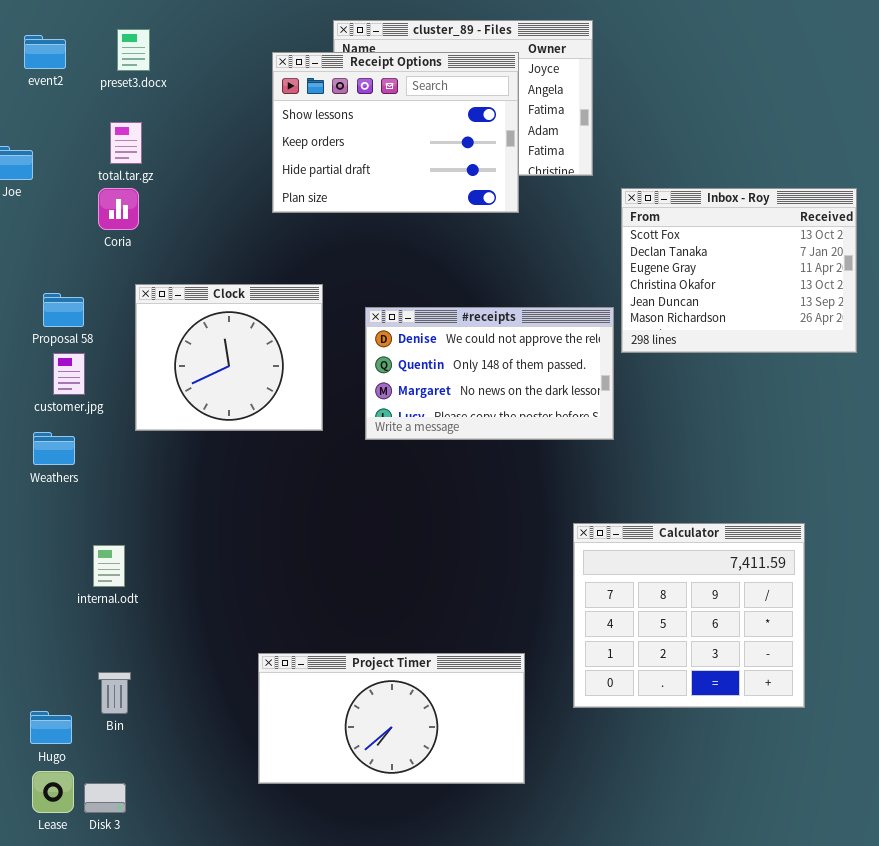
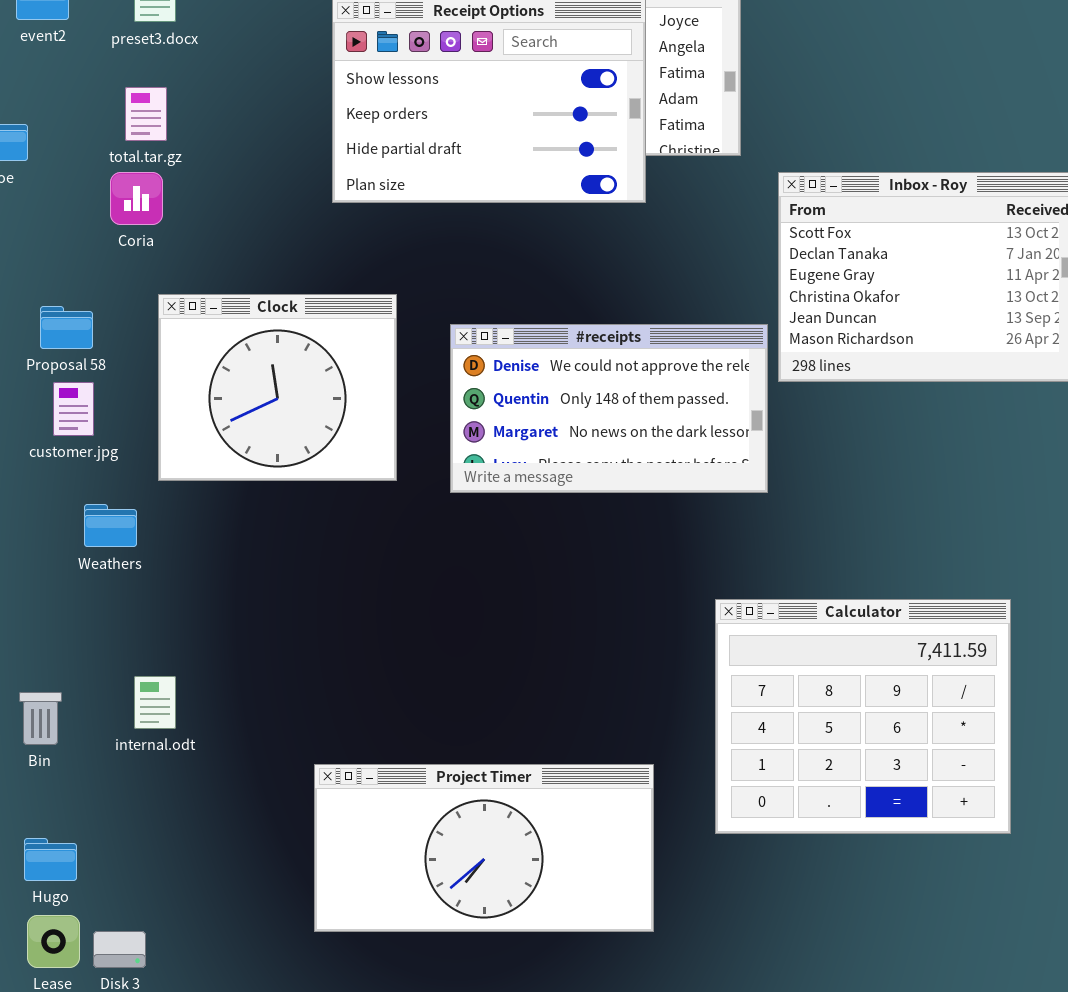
Weathers: [33,432,75,465] -> [84,504,137,547], moved
internal.odt: [93,545,125,587] -> [134,676,176,729], moved
Bin: [98,672,131,714] -> [19,692,62,745], moved

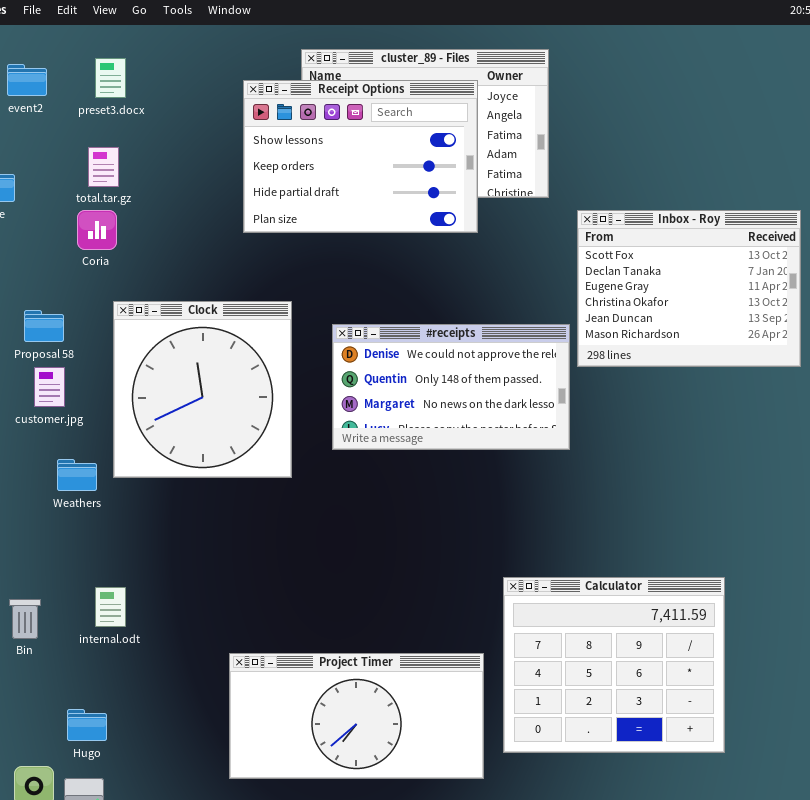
Clock: [158,294,397,481] -> [113,301,292,478], resized
Calculator: [715,599,1011,834] -> [503,577,725,753], moved
Hugo: [24,838,77,881] -> [67,709,107,741], moved

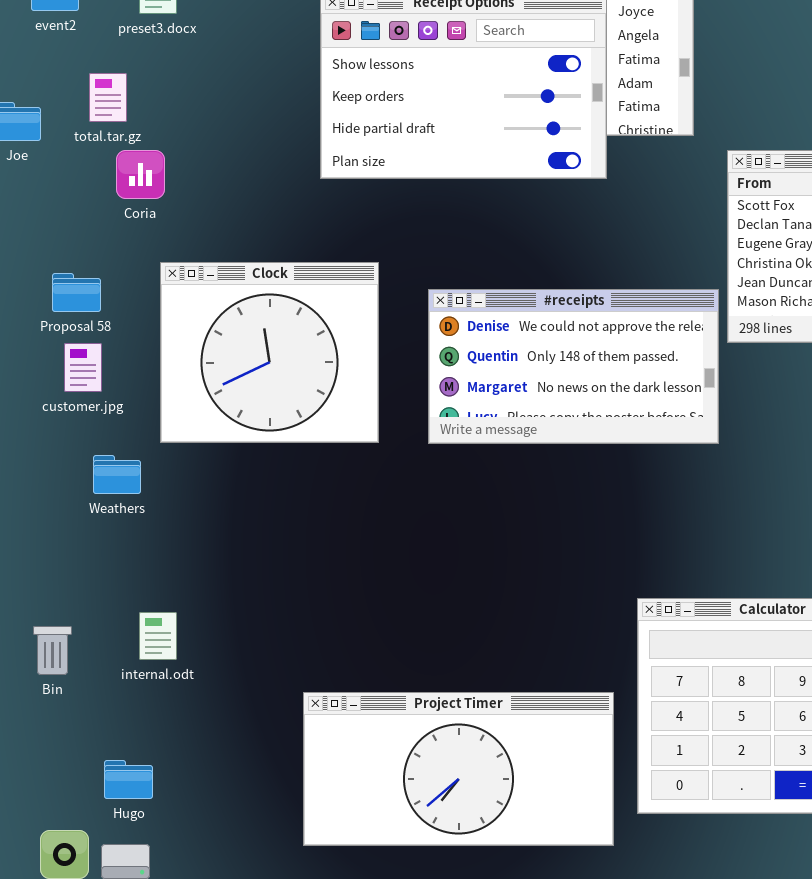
total.tar.gz: [88,147,119,187] -> [89,73,127,122], moved
Clock: [113,301,292,478] -> [160,262,379,443], resized

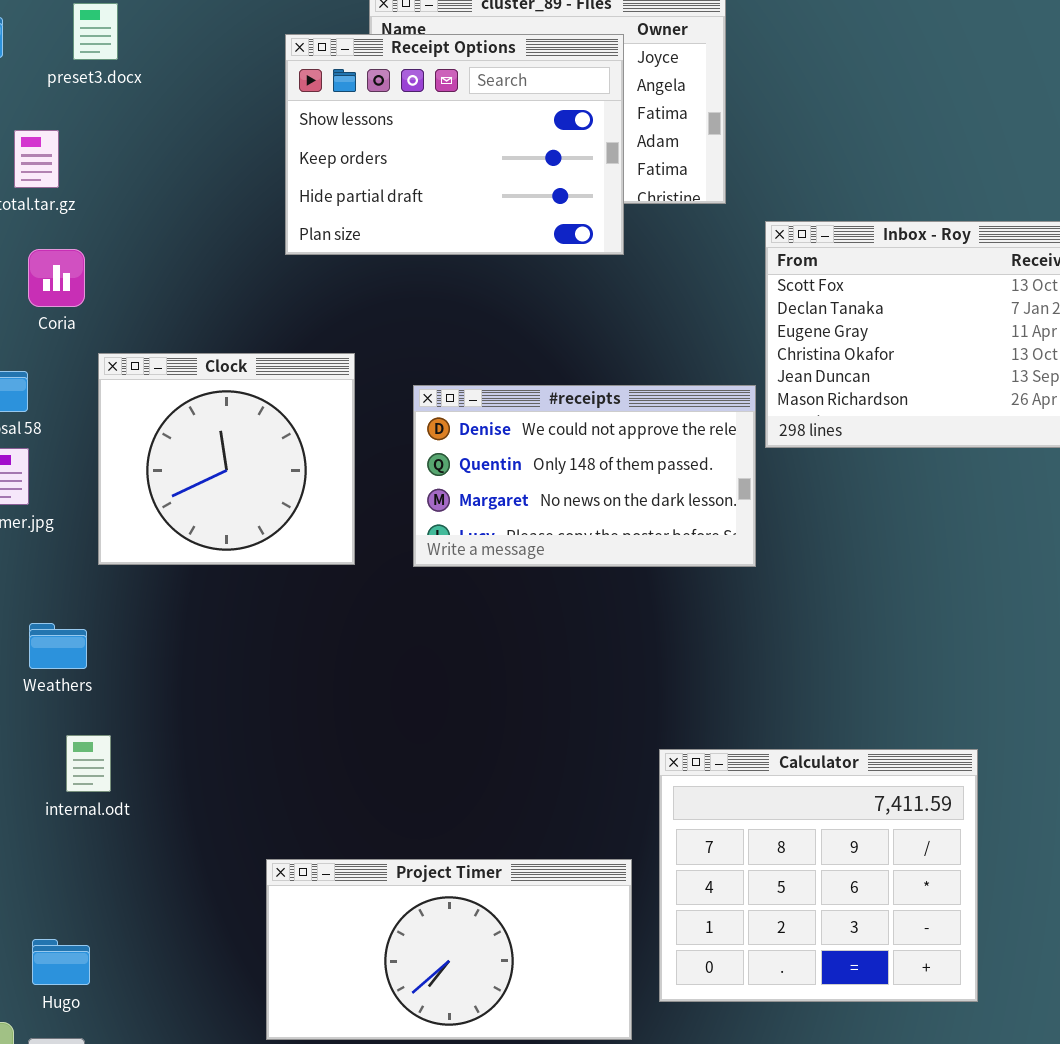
Coria: [116,150,165,199] -> [28,249,85,307], moved
Weathers: [93,455,141,494] -> [29,623,87,669], moved
internal.odt: [139,612,177,660] -> [66,735,111,792], moved

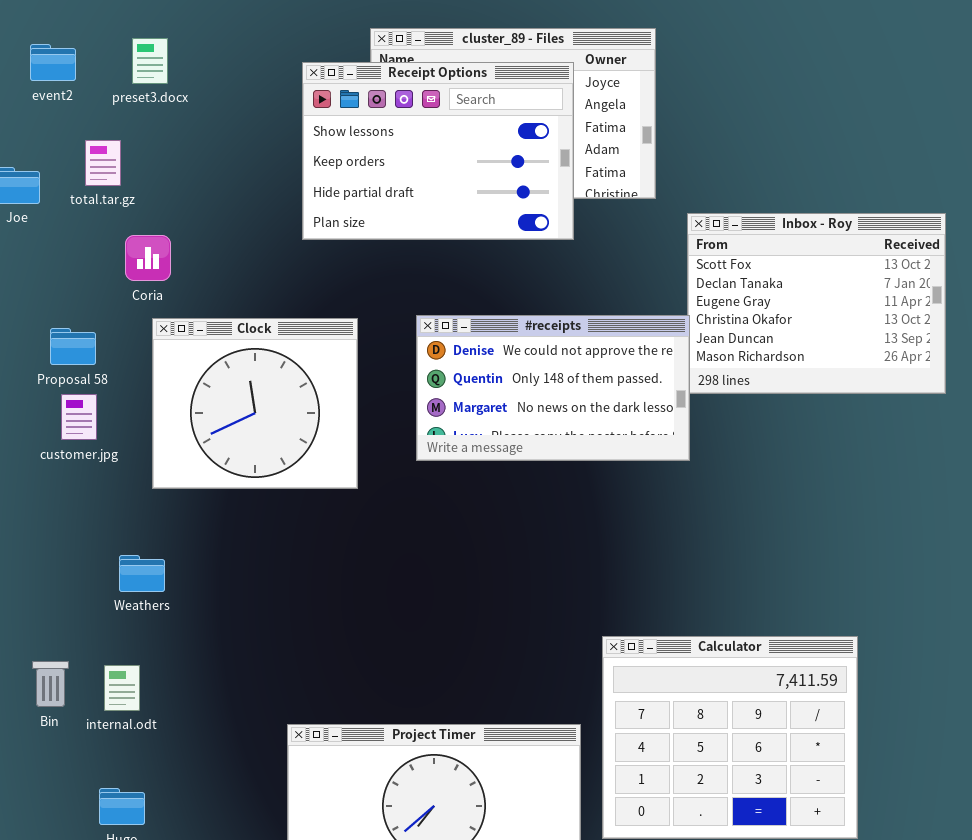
Coria: [28,249,85,307] -> [125,235,171,281], moved
#receipts: [413,385,756,567] -> [416,315,690,461], moved
Weathers: [29,623,87,669] -> [119,555,165,592], moved
internal.odt: [66,735,111,792] -> [104,665,140,711], moved

